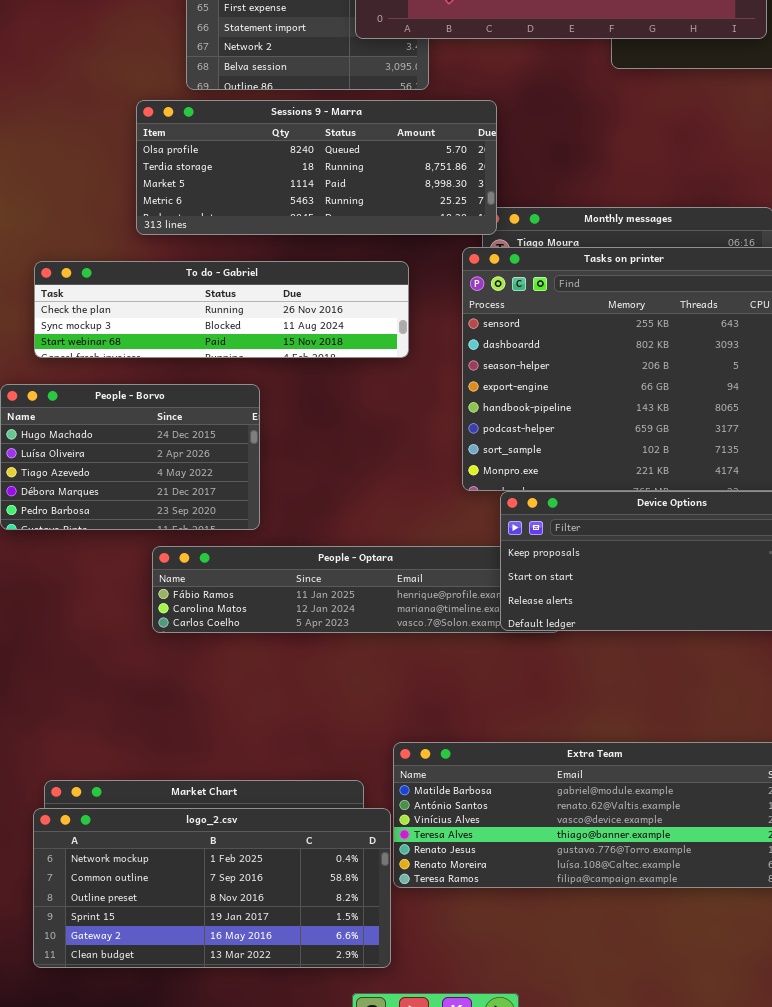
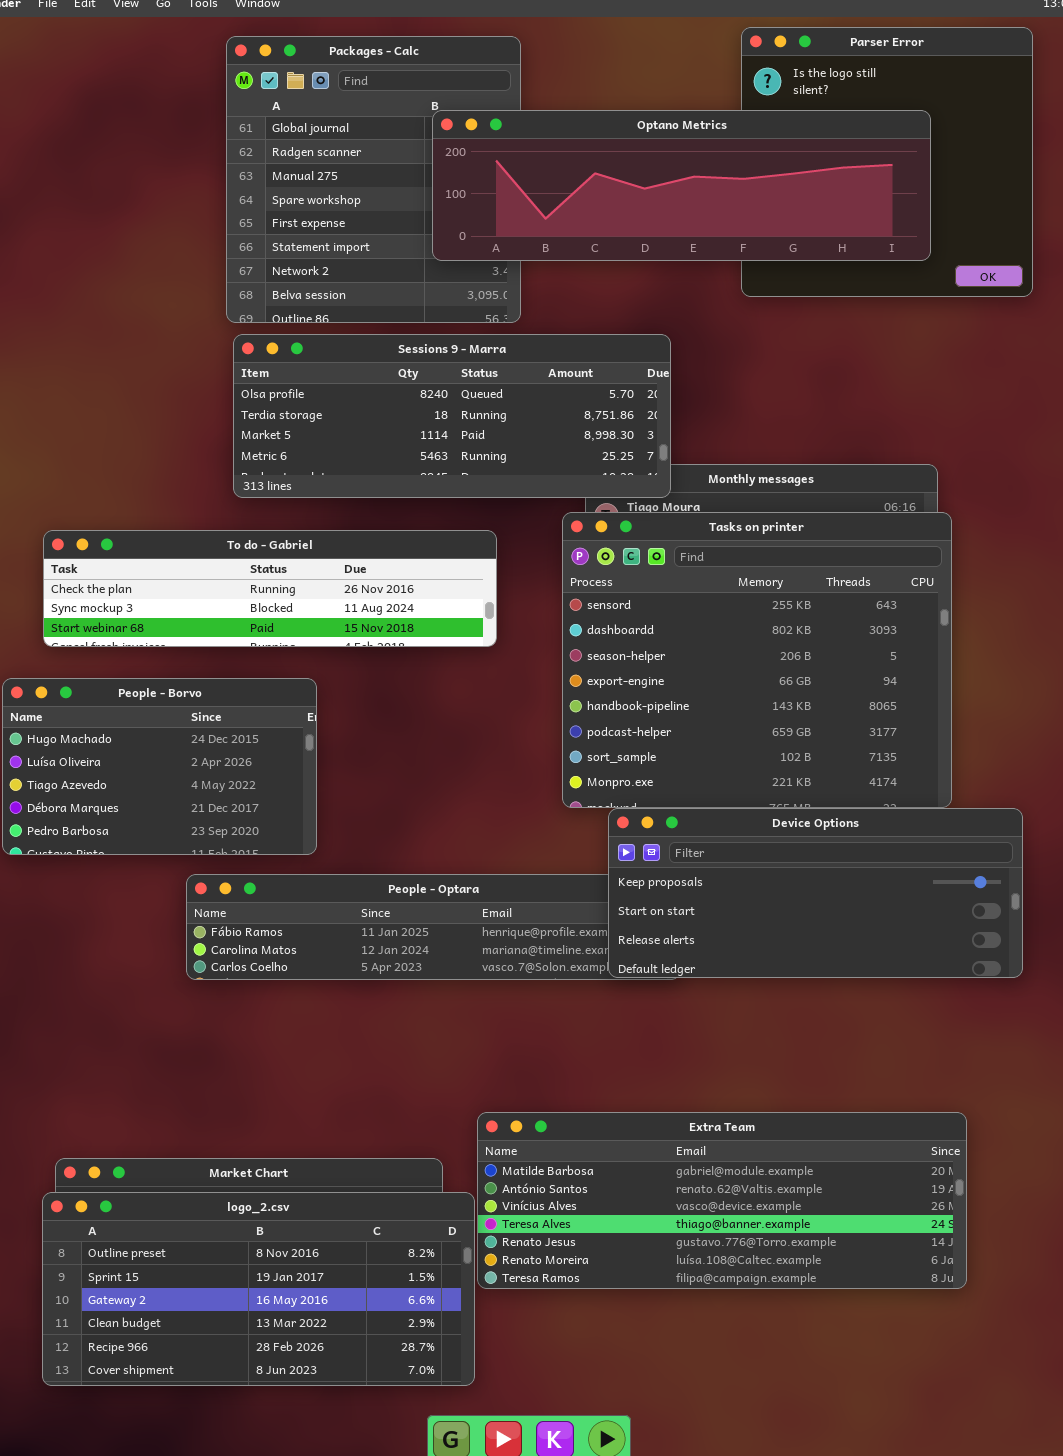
Sessions 9 - Marra: [136,100,497,235] -> [233,334,671,498], moved
logo_2.csv: [33,808,391,968] -> [42,1192,475,1386], scrolled down 2 rows

